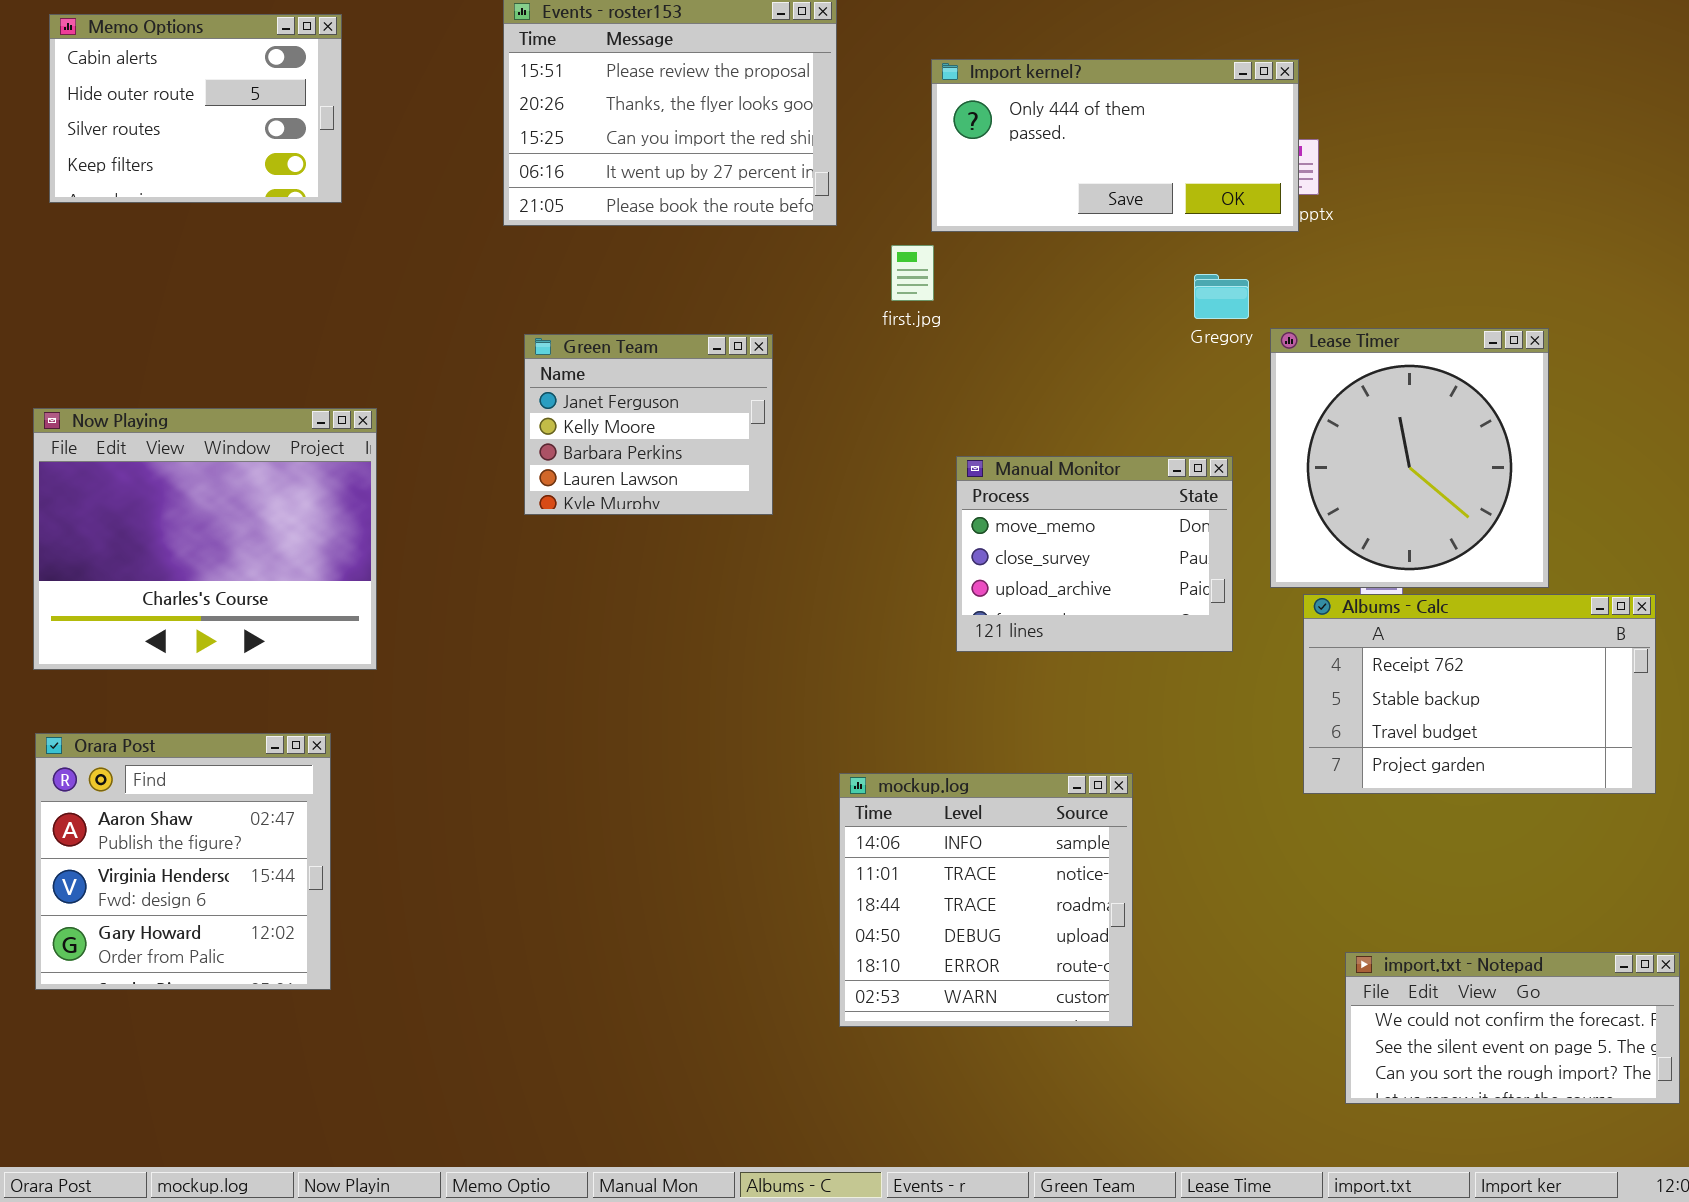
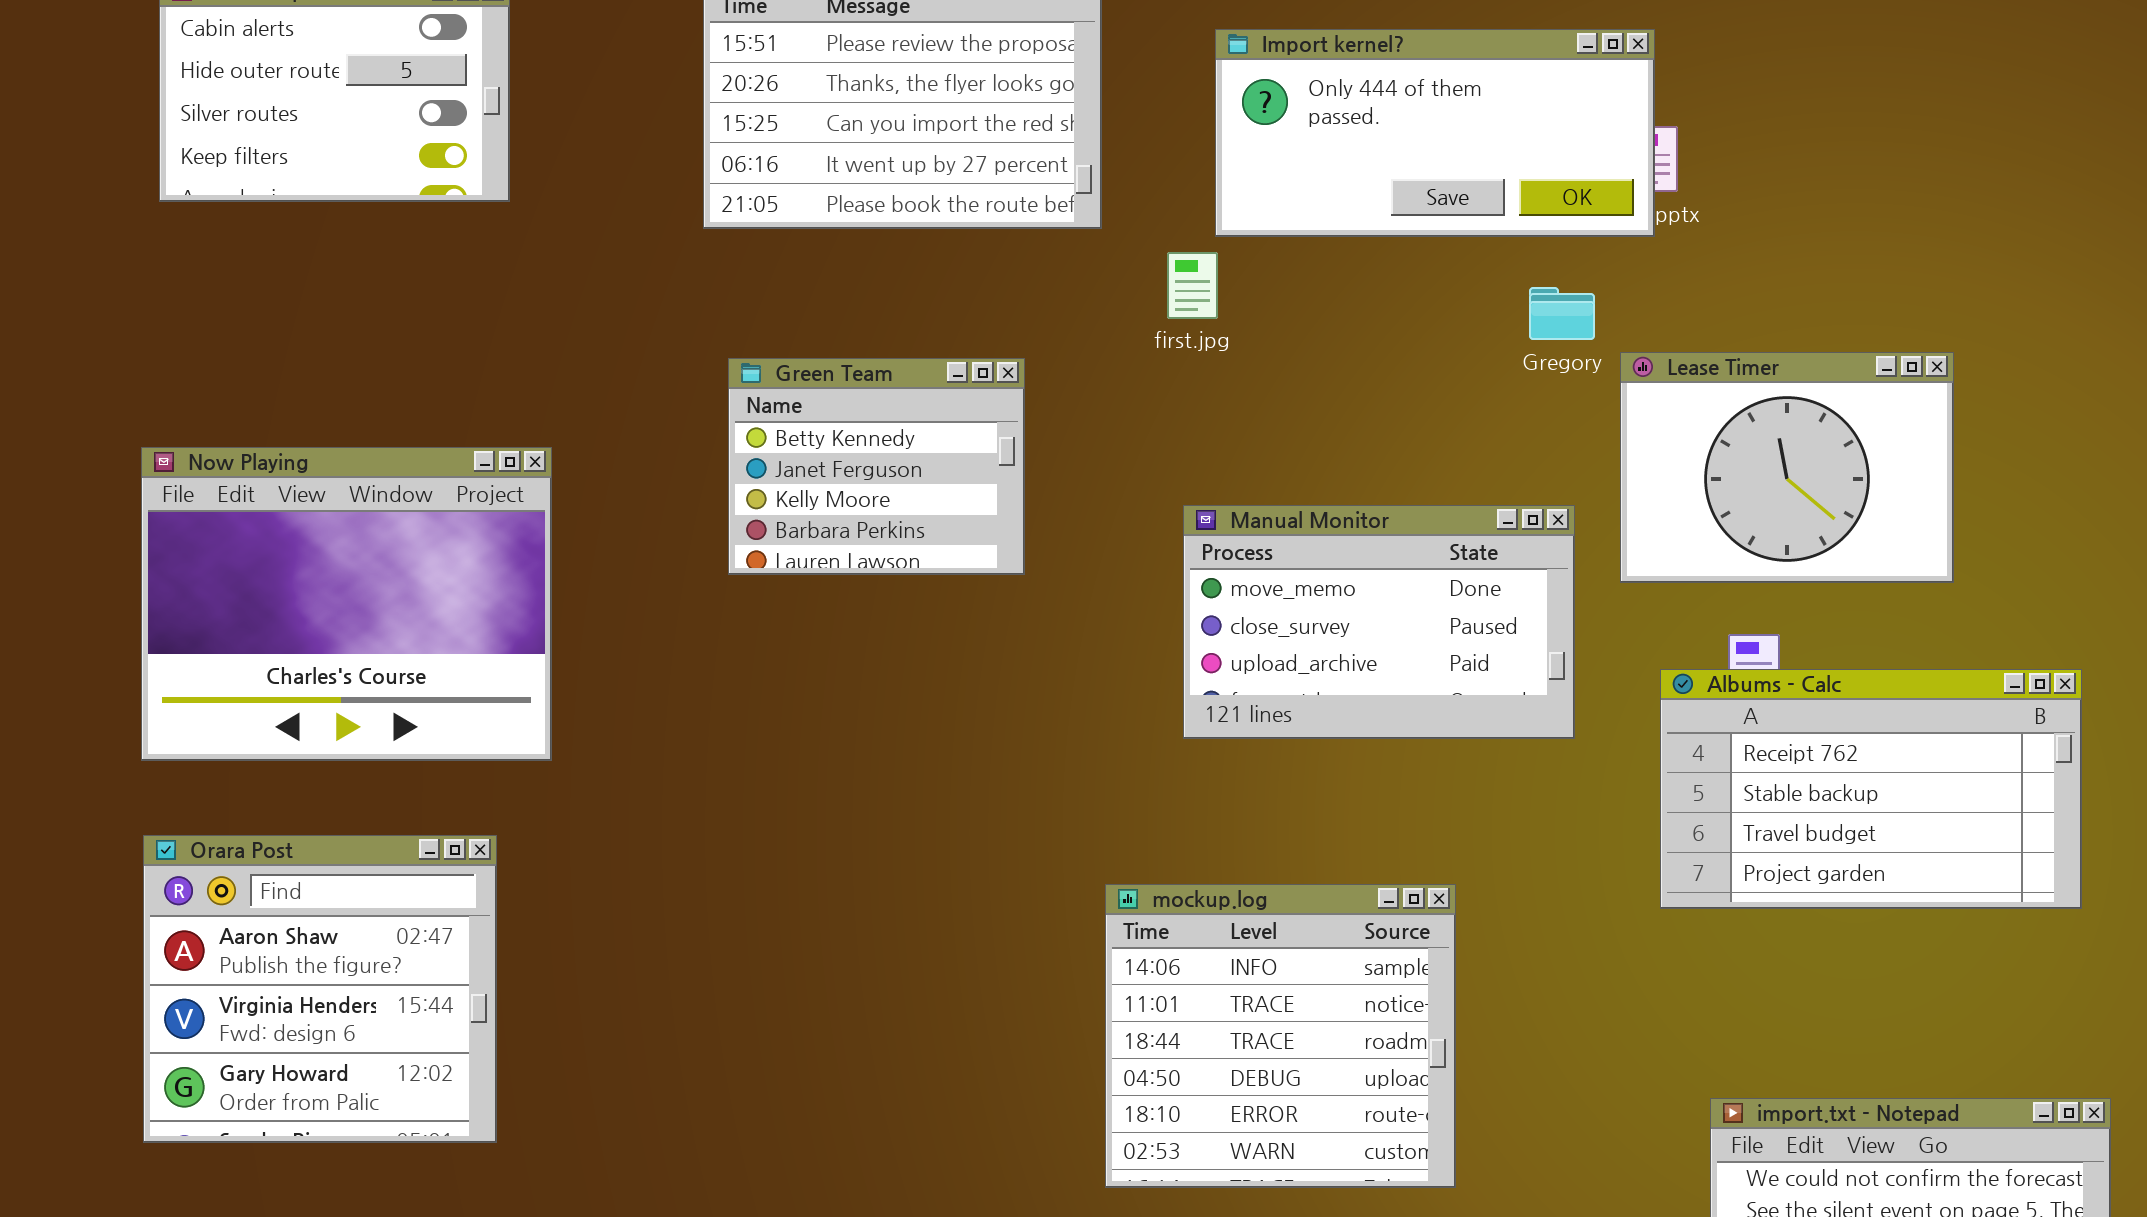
Lease Timer: [1270,328,1549,588] -> [1620,352,1954,583], resized
Green Team: [524,334,773,515] -> [728,358,1025,575], scrolled up 1 row
Manual Monitor: [956,456,1233,652] -> [1183,505,1575,739], resized

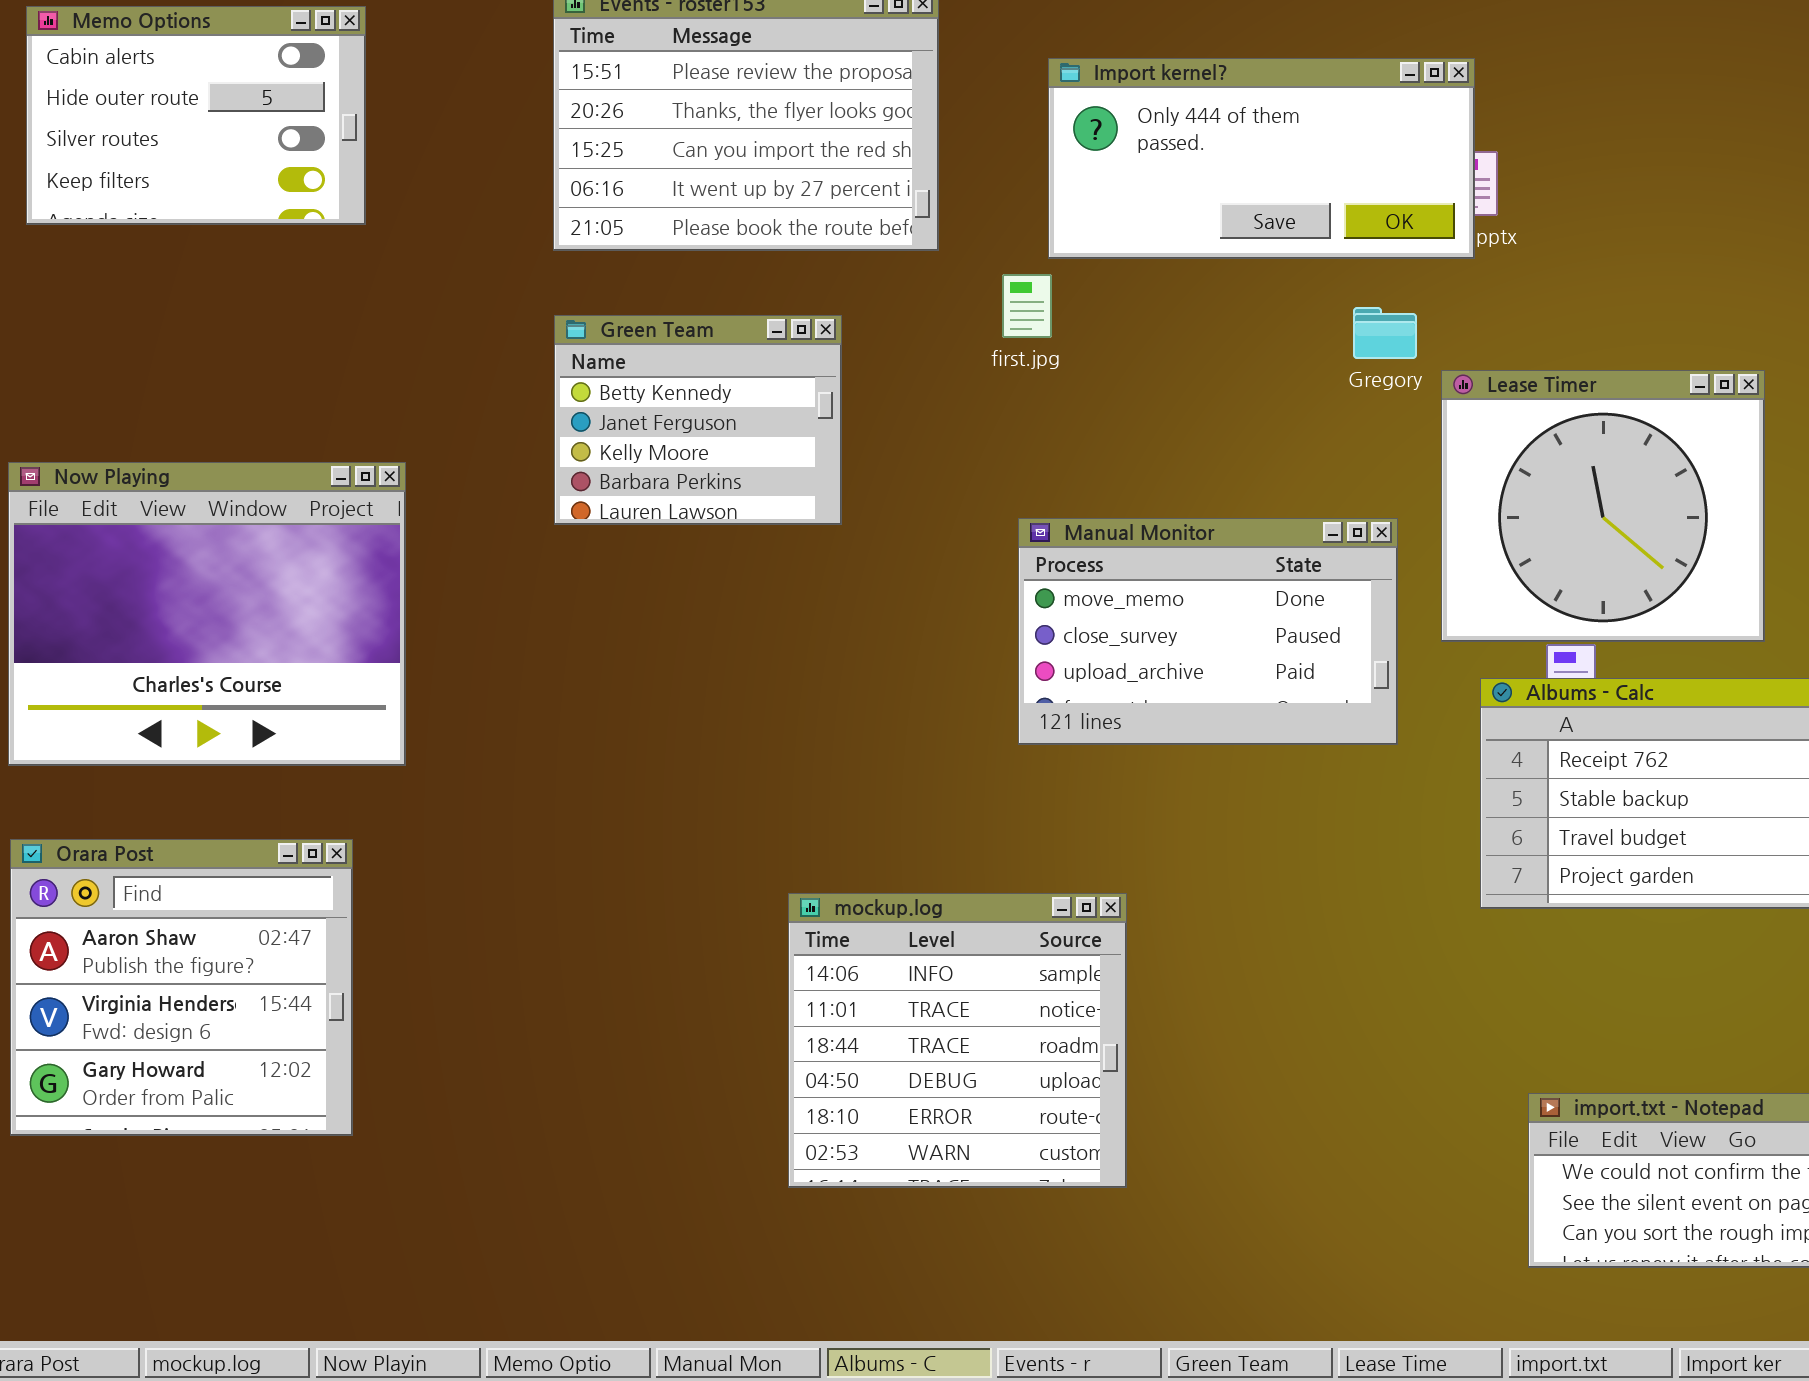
Lease Timer: [1620,352,1954,583] -> [1441,370,1765,642], resized
Green Team: [728,358,1025,575] -> [554,315,842,525], moved
mockup.log: [1105,884,1456,1188] -> [788,893,1127,1188], moved

